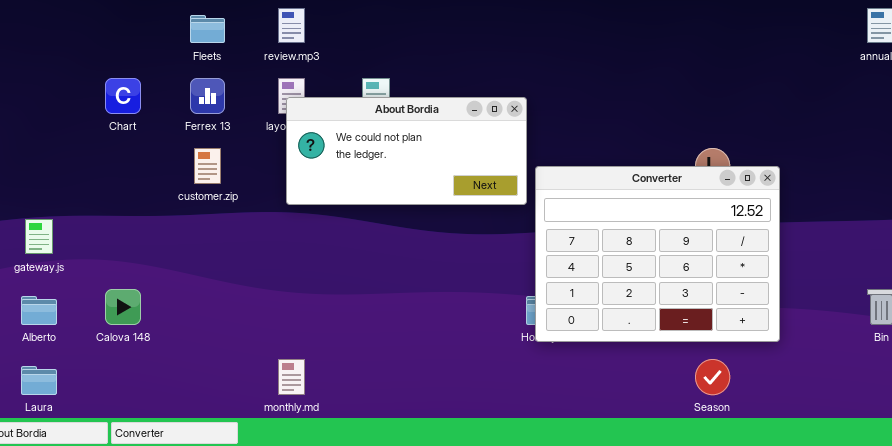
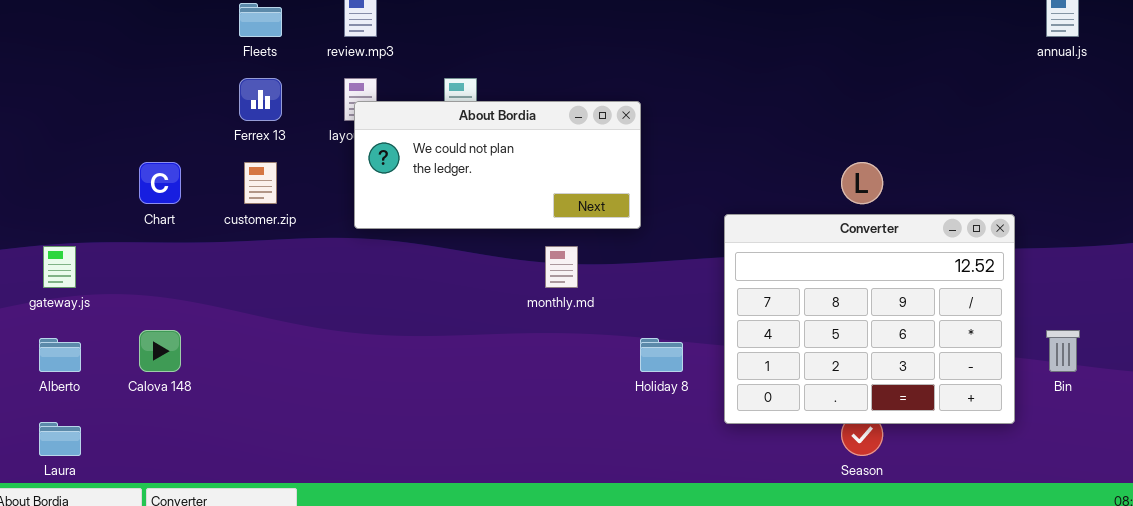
Chart: [105,78,141,114] -> [139,162,181,204], moved
Converter: [535,166,780,342] -> [724,214,1015,424], moved
monthly.md: [278,359,305,395] -> [545,246,578,288], moved

